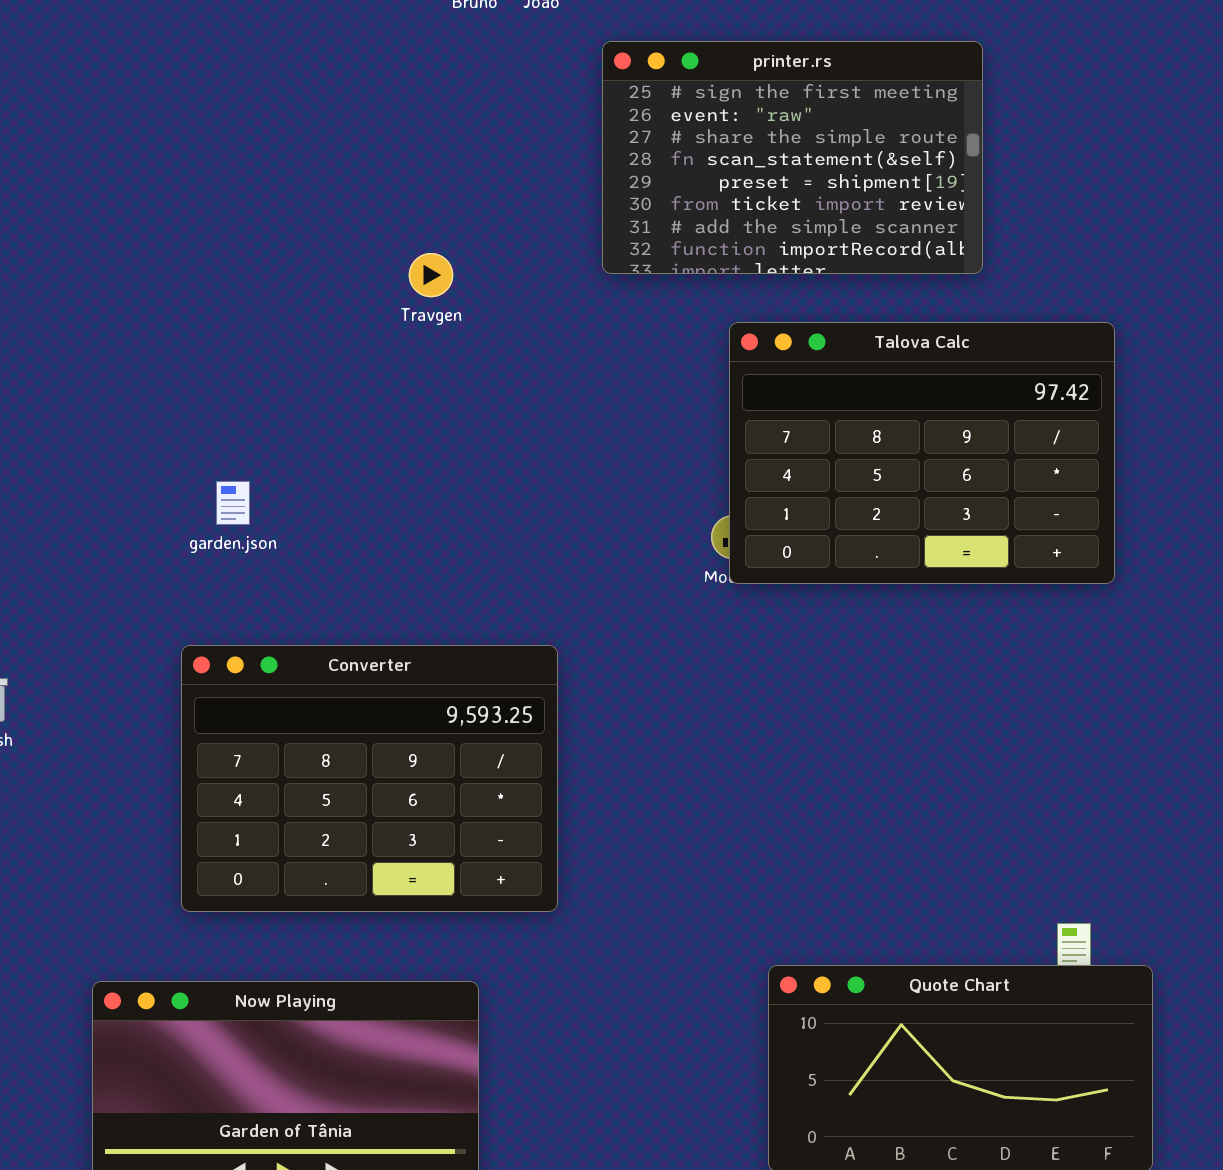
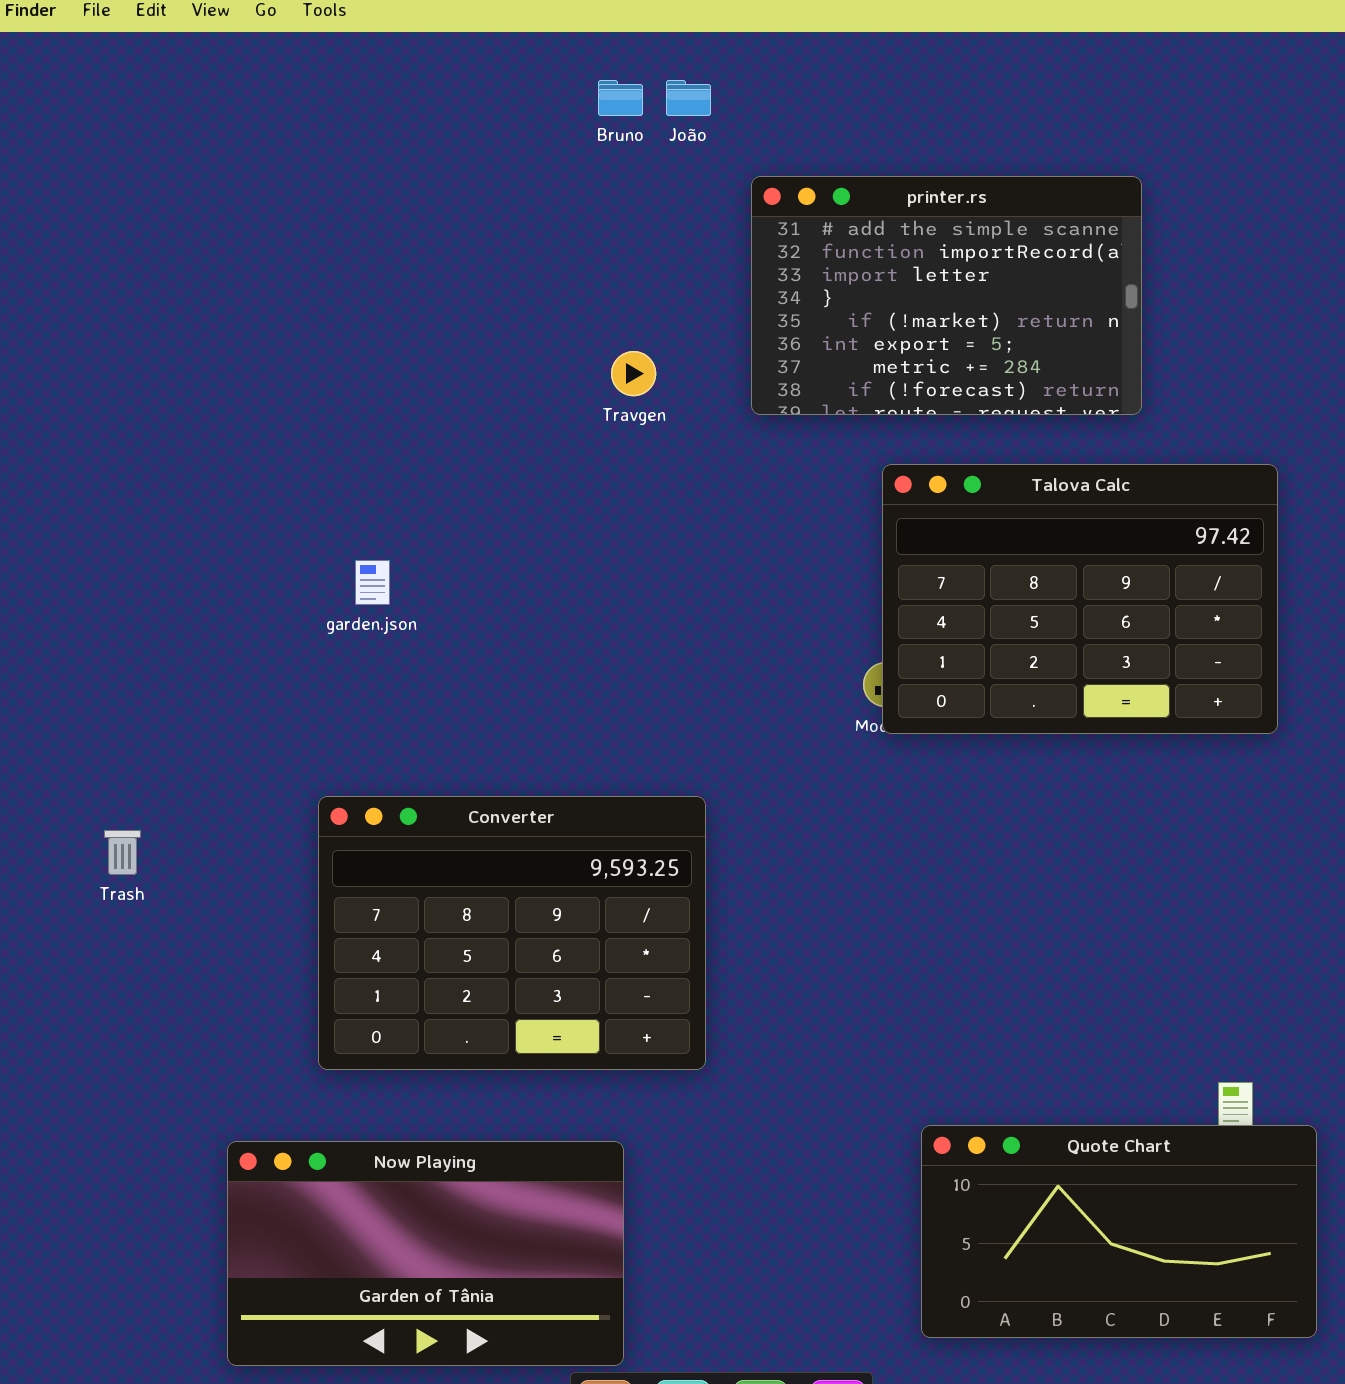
printer.rs: [602,41,983,274] -> [751,176,1142,415], scrolled down 6 rows
Travgen: [409,253,453,297] -> [611,351,656,396], moved
garden.json: [216,481,250,525] -> [355,560,390,605], moved

